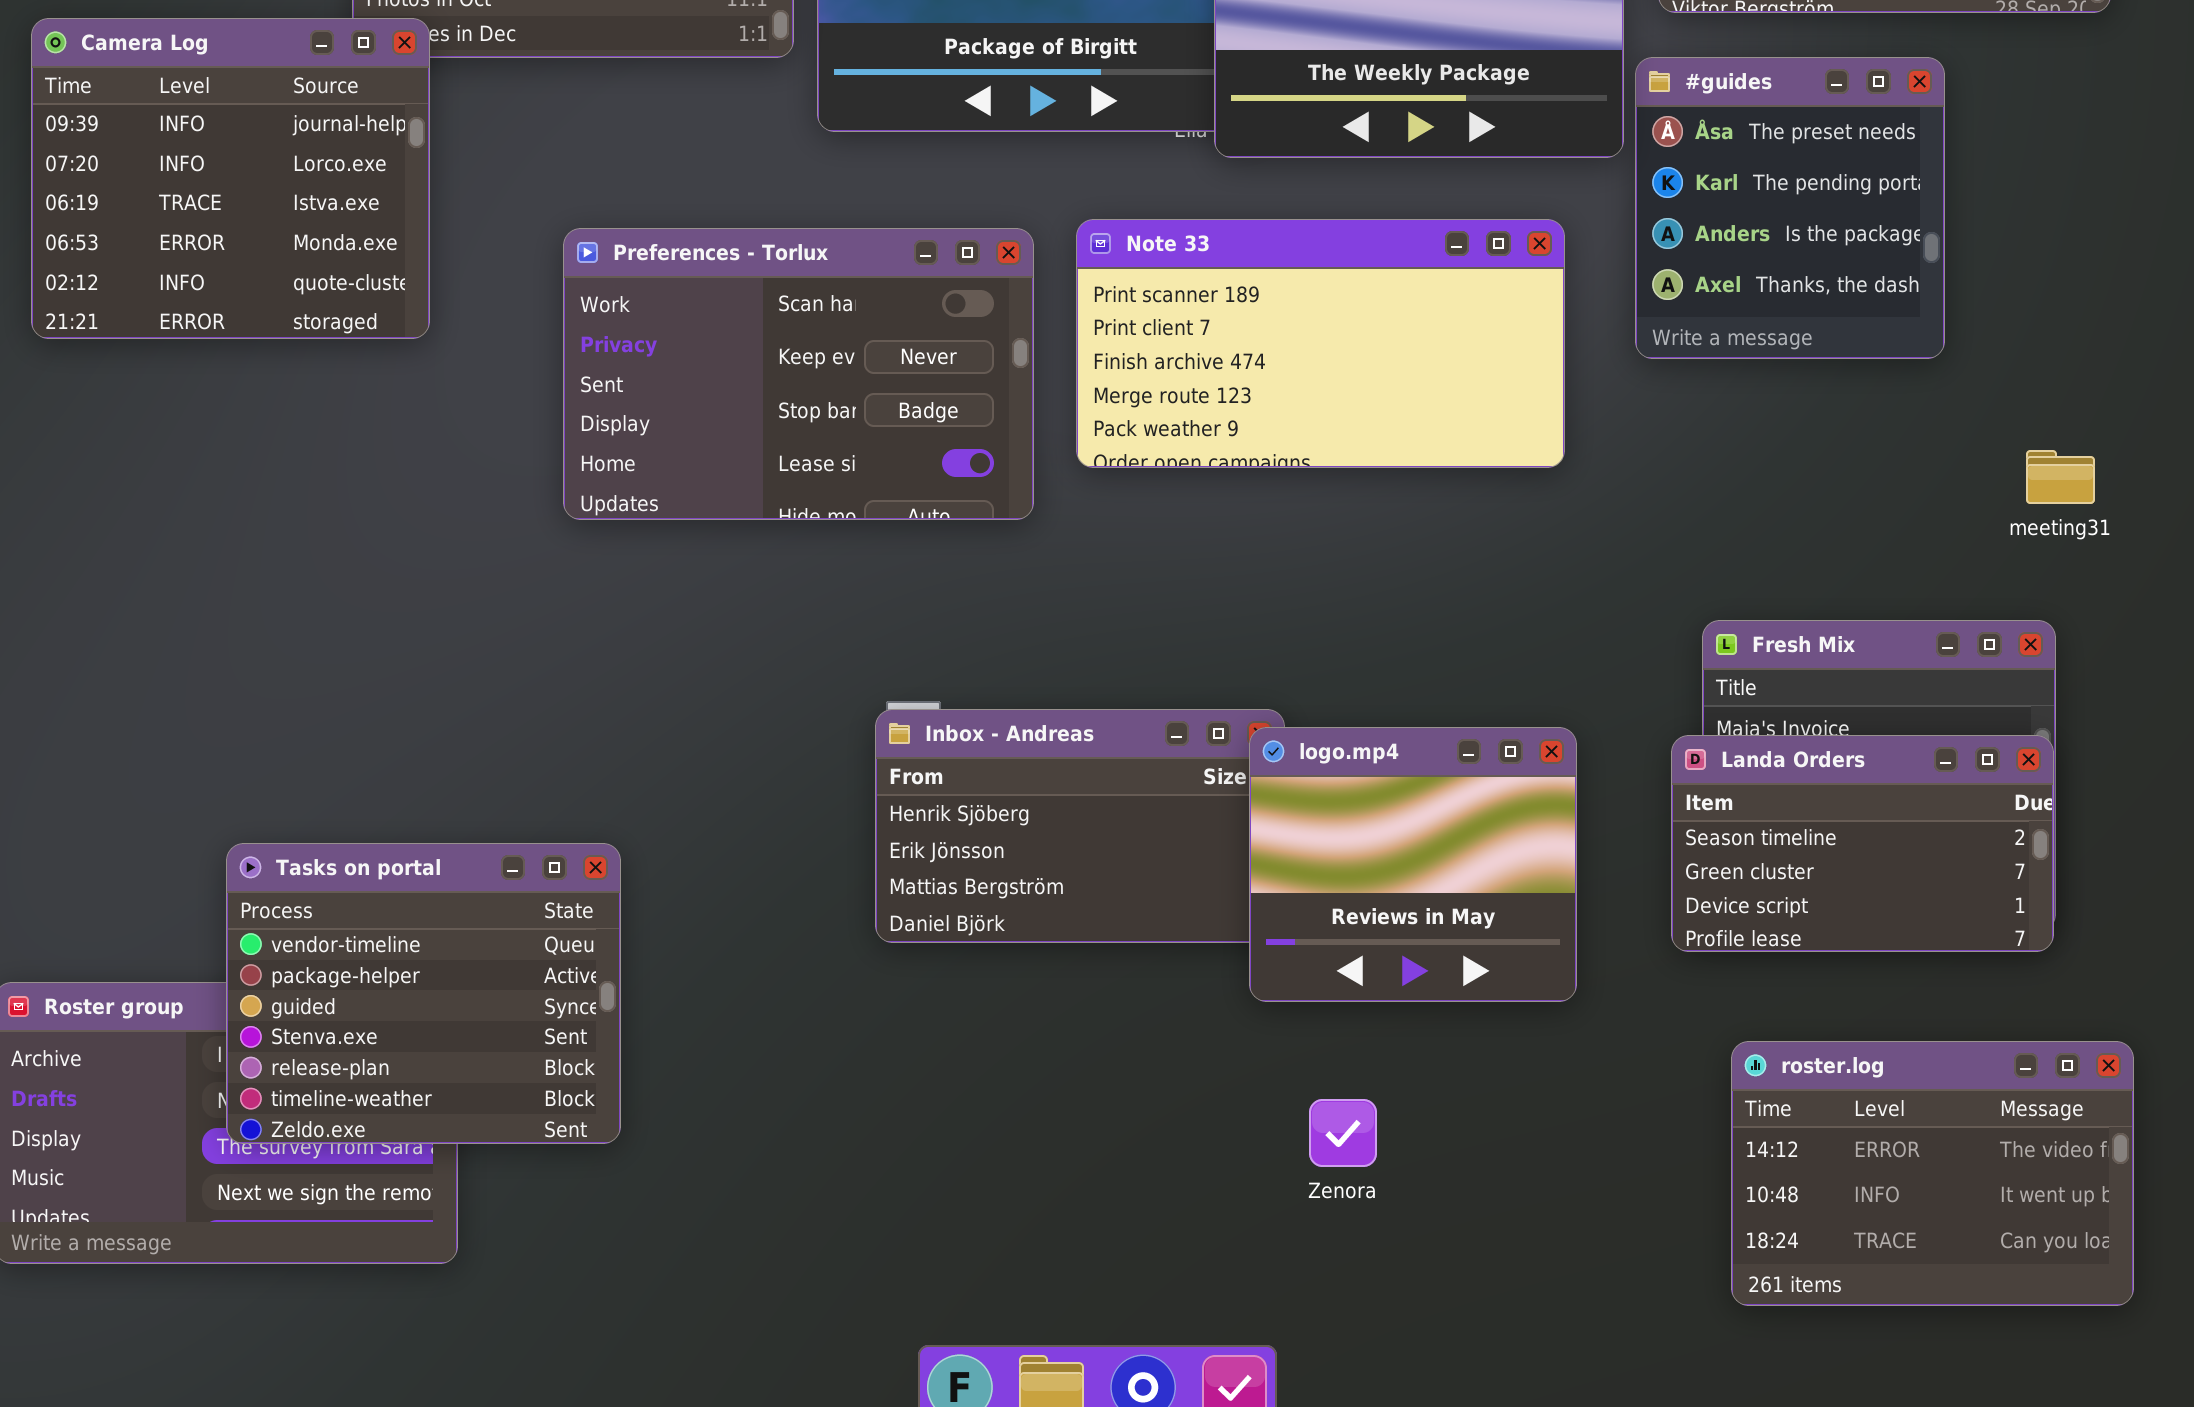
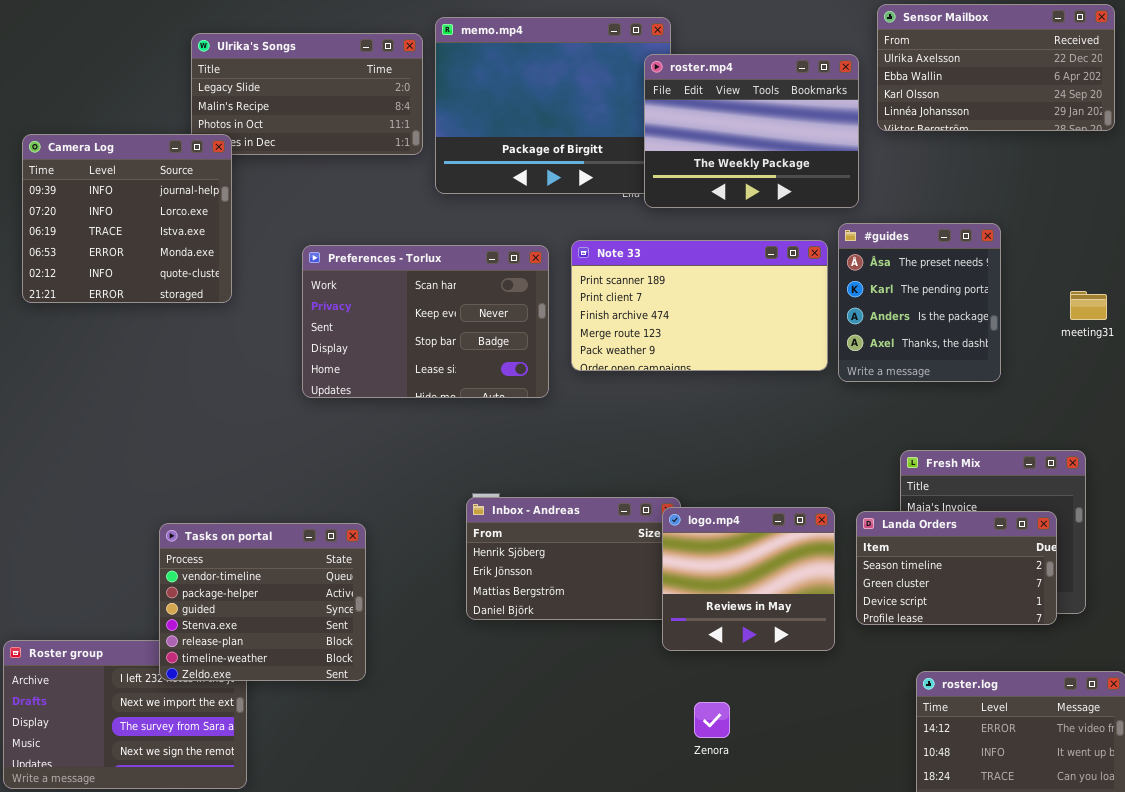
#guides: [1635,57,1945,359] -> [838,223,1001,382], moved
meeting31: [2026,450,2095,504] -> [1070,291,1107,320], moved
Landa Orders: [1671,735,2054,952] -> [856,511,1057,625], moved
Tasks on portal: [226,843,621,1144] -> [159,523,366,681], moved

